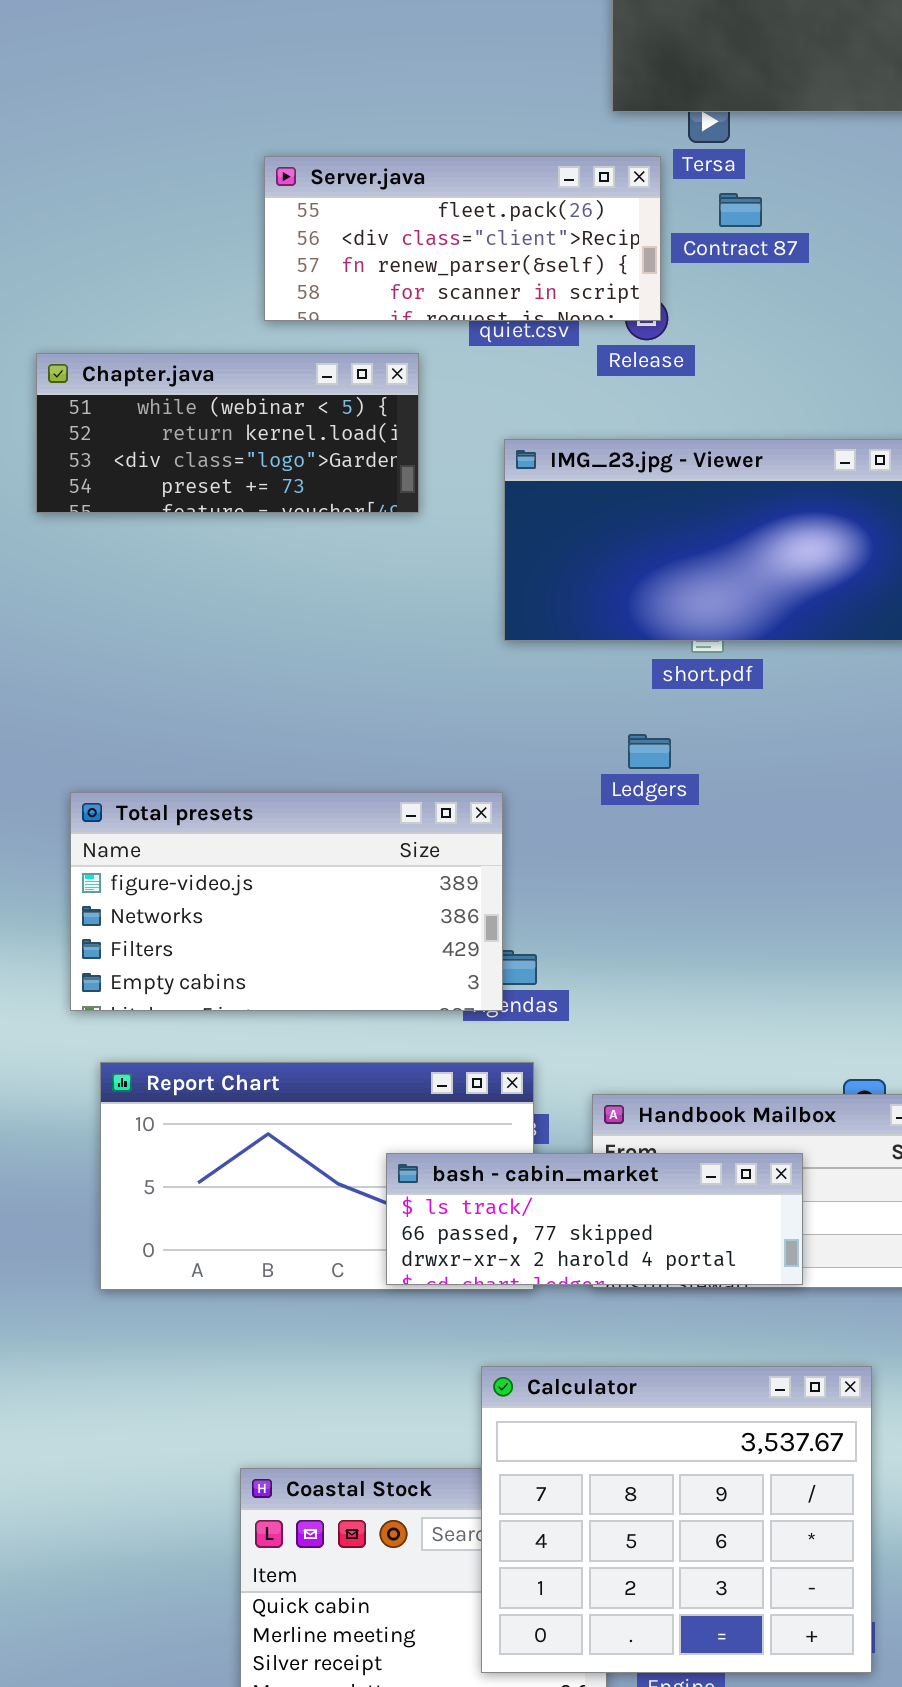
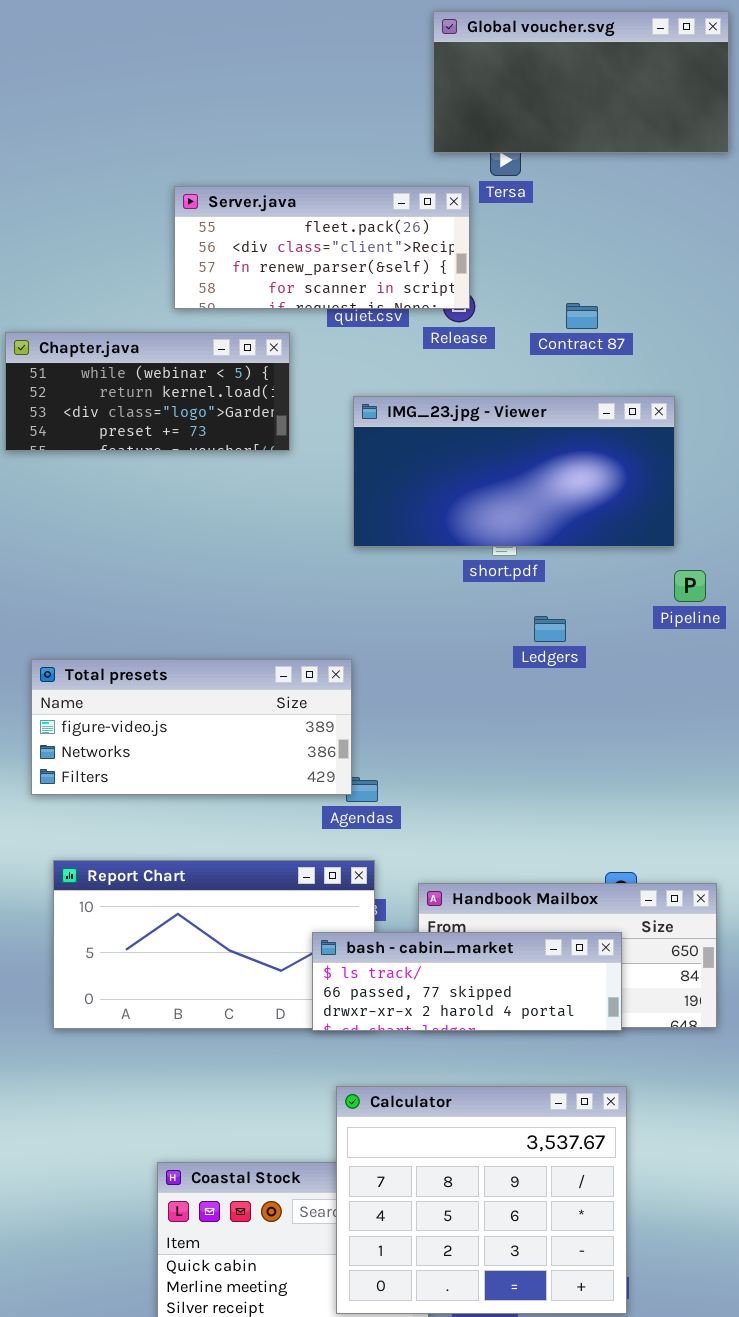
Contract 87: [719,193,762,227] -> [566,303,598,329], moved
Ledgers: [628,734,671,769] -> [534,616,566,642], moved
Total presets: [70,792,503,1011] -> [31,659,352,795], resized
bash - cabin_market: [386,1153,803,1285] -> [312,932,622,1031], moved

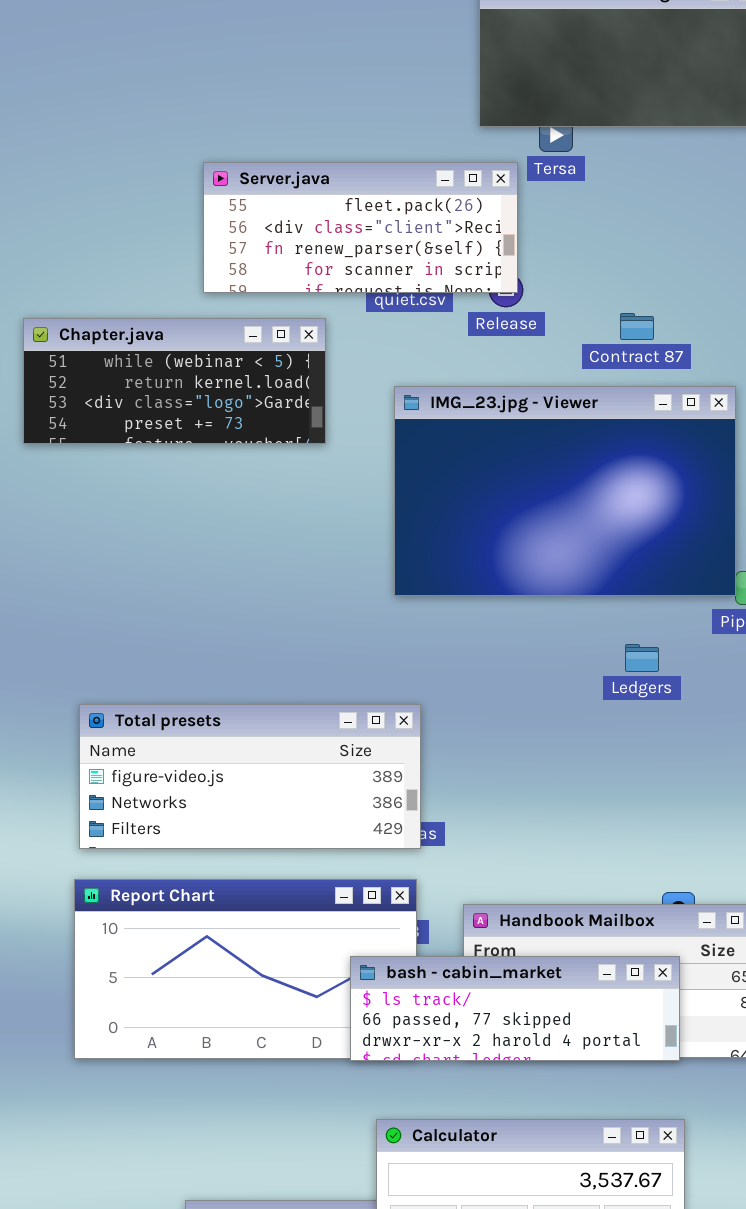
Contract 87: [566,303,598,329] -> [620,313,654,340], moved
IMG_23.jpg - Viewer: [353,396,675,547] -> [394,386,736,596], resized
Ledgers: [534,616,566,642] -> [625,644,659,672], moved
Total presets: [31,659,352,795] -> [79,704,421,849], moved

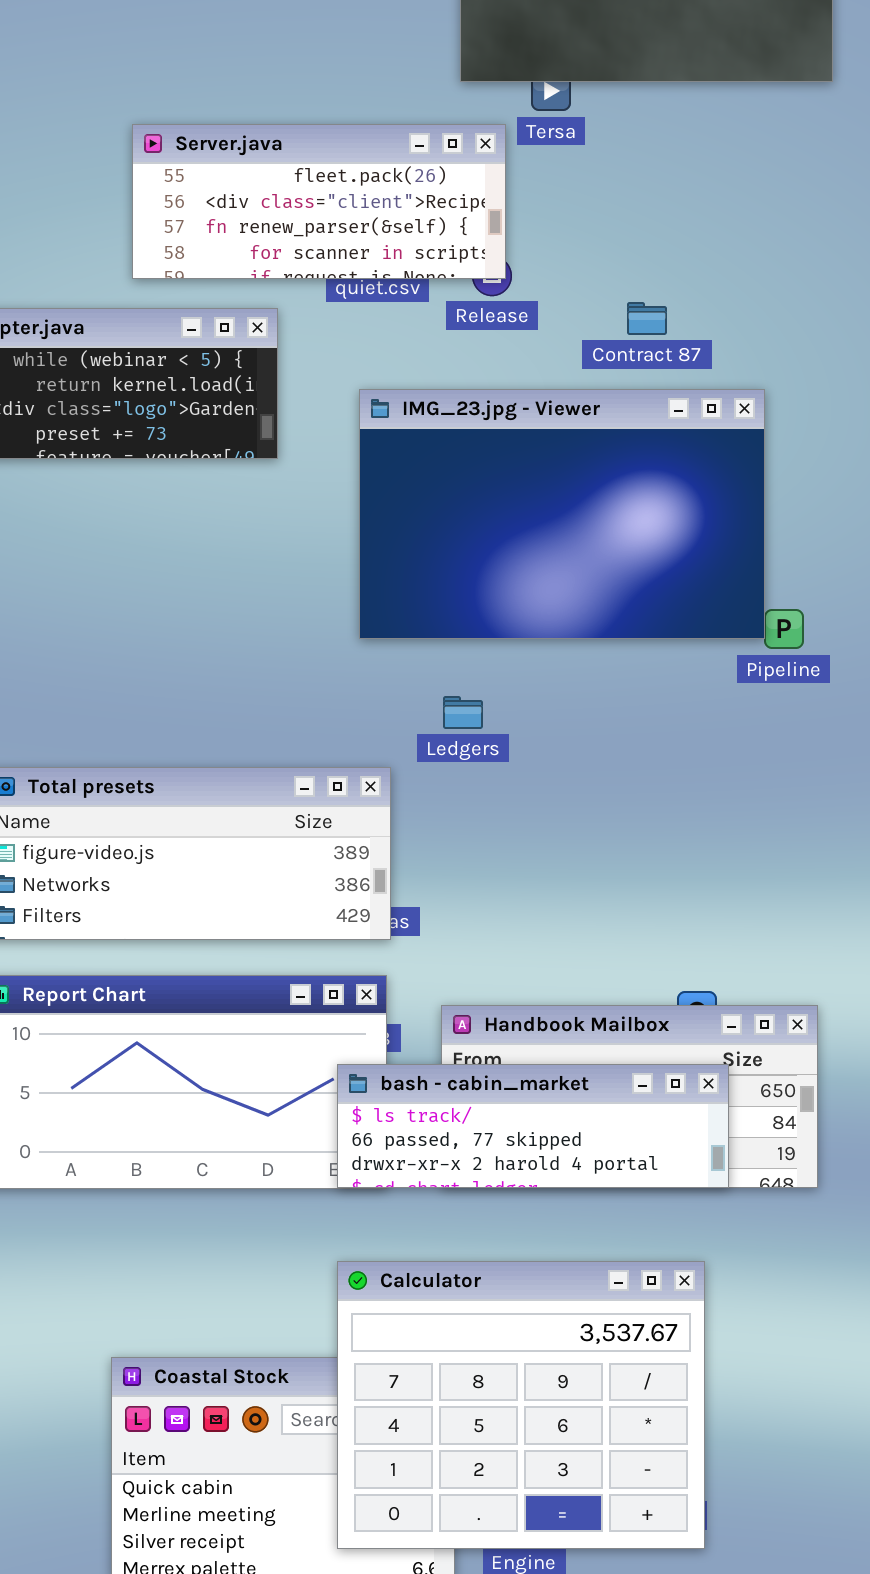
Ledgers: [625,644,659,672] -> [443,696,483,729], moved
bash - cabin_market: [350,956,680,1061] -> [337,1064,729,1188], moved

